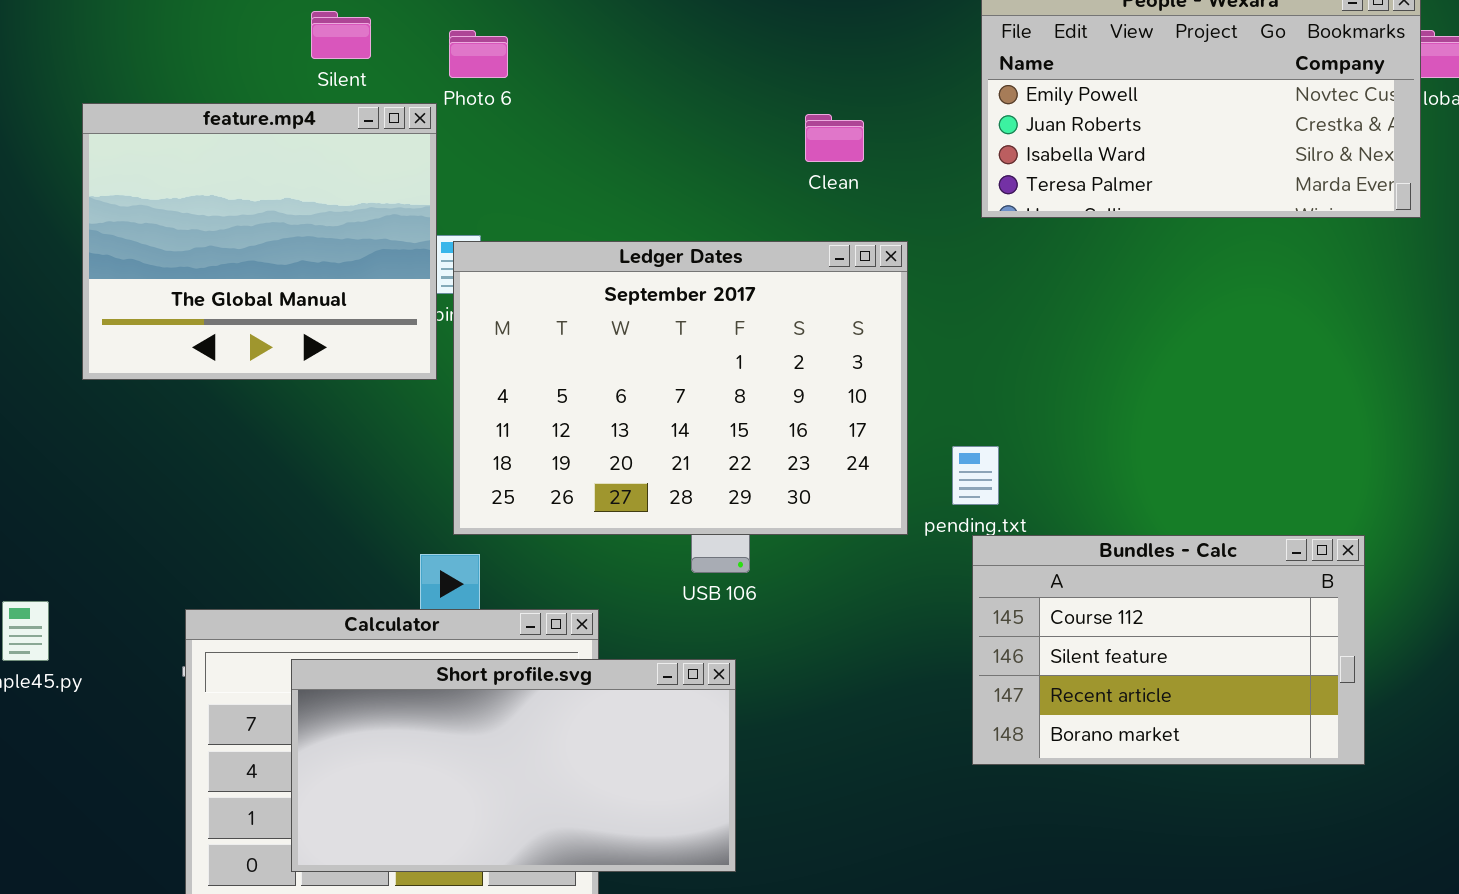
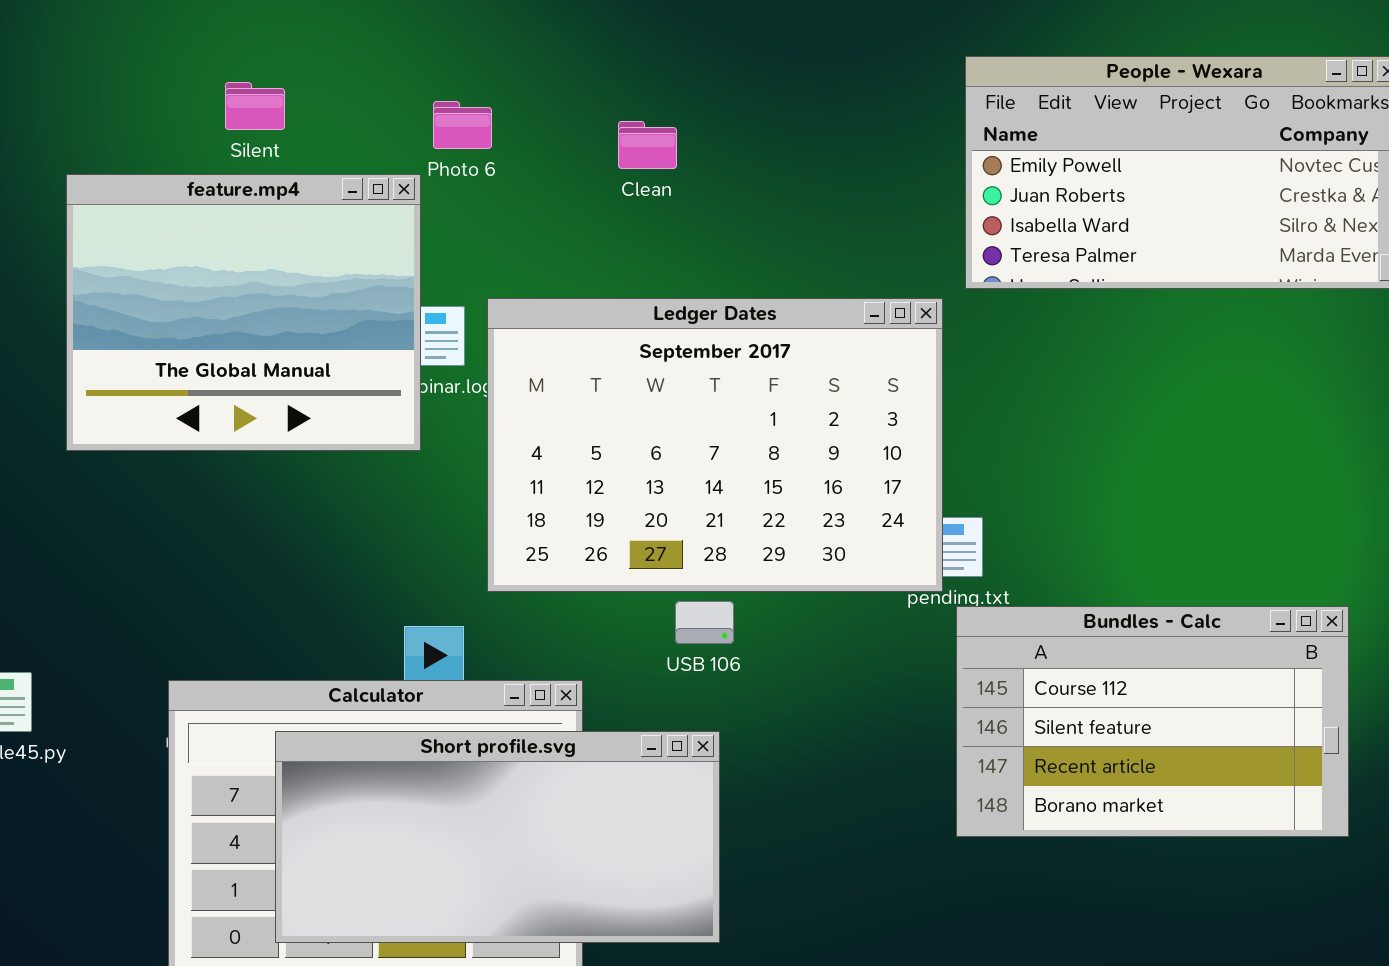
Silent: [311,11,371,59] -> [225,82,285,130], moved
Clean: [805,114,864,162] -> [618,121,677,169], moved
Ledger Dates: [453,241,908,535] -> [487,298,943,592], moved

